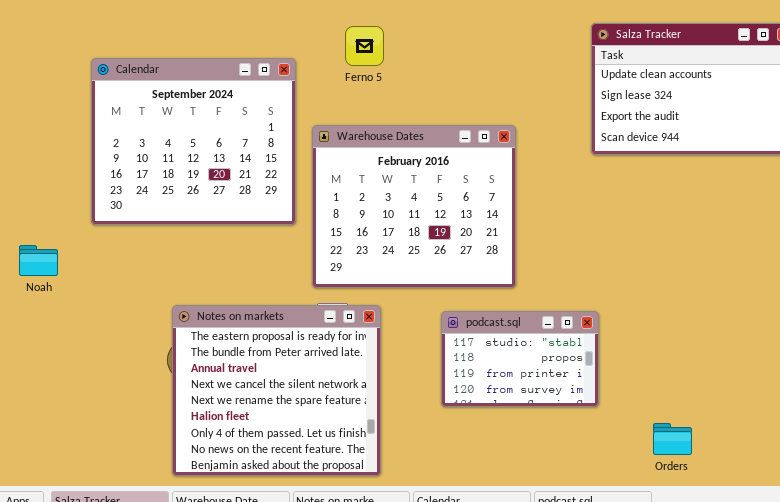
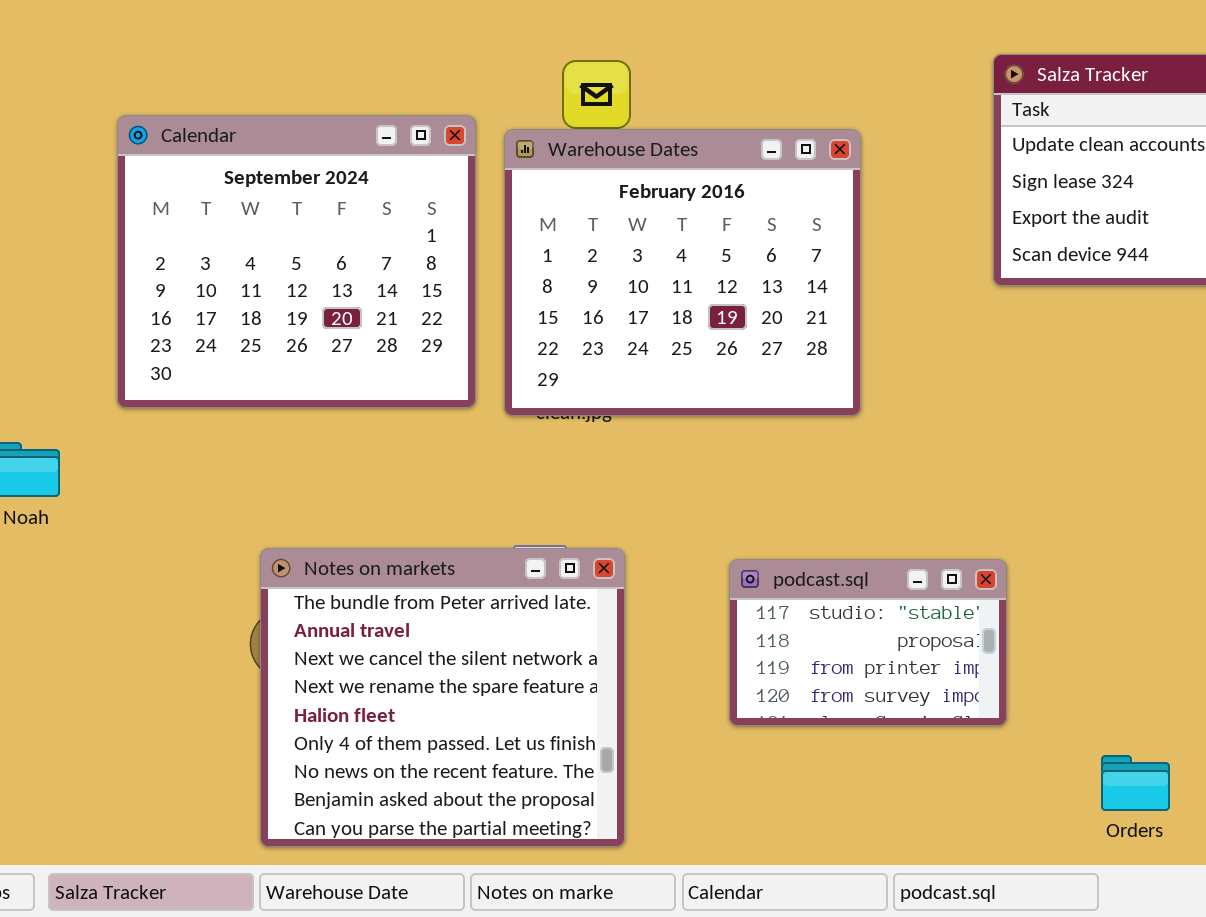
Warehouse Dates: [312,125,516,288] -> [504,129,861,416], moved
Notes on markets: [172,305,381,476] -> [260,548,625,847], scrolled down 1 row

